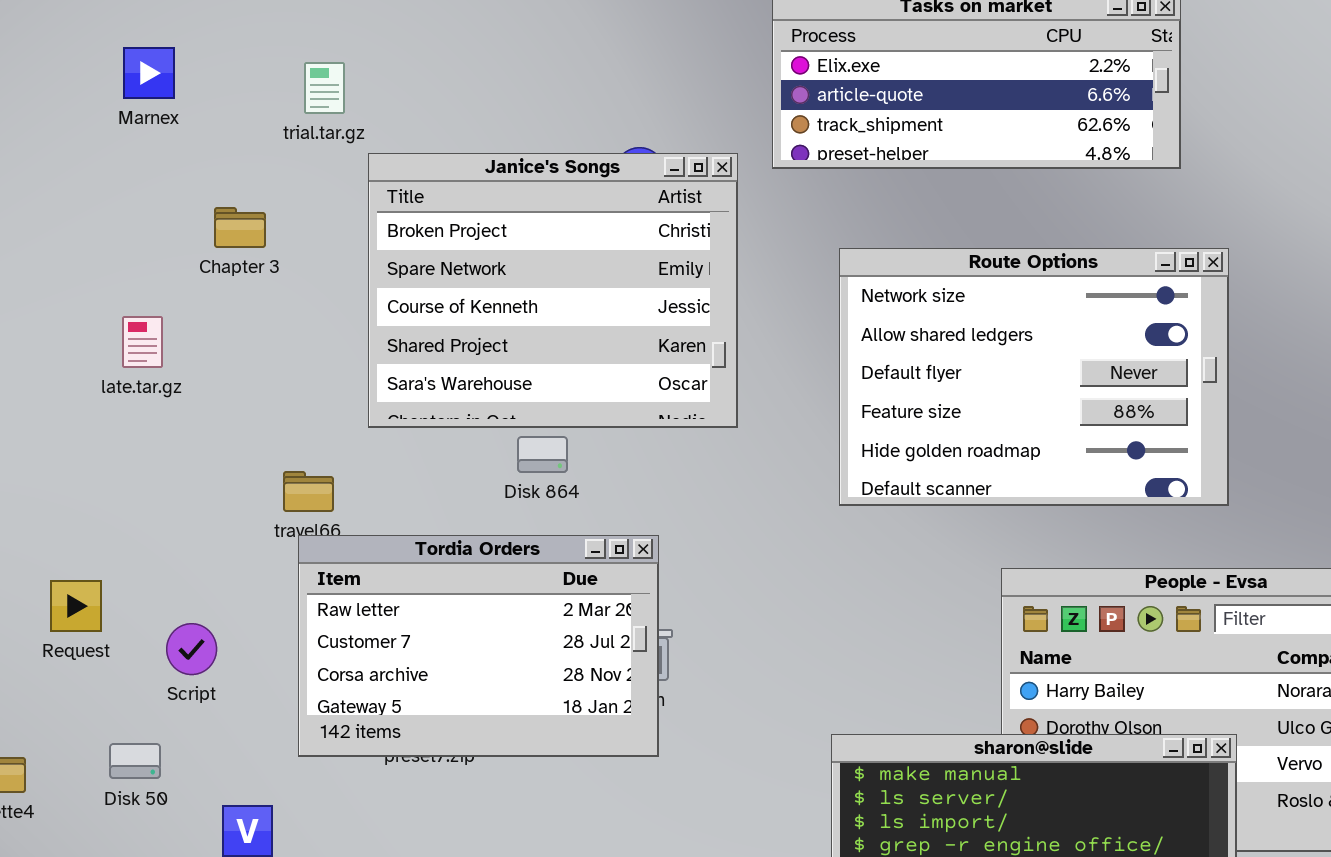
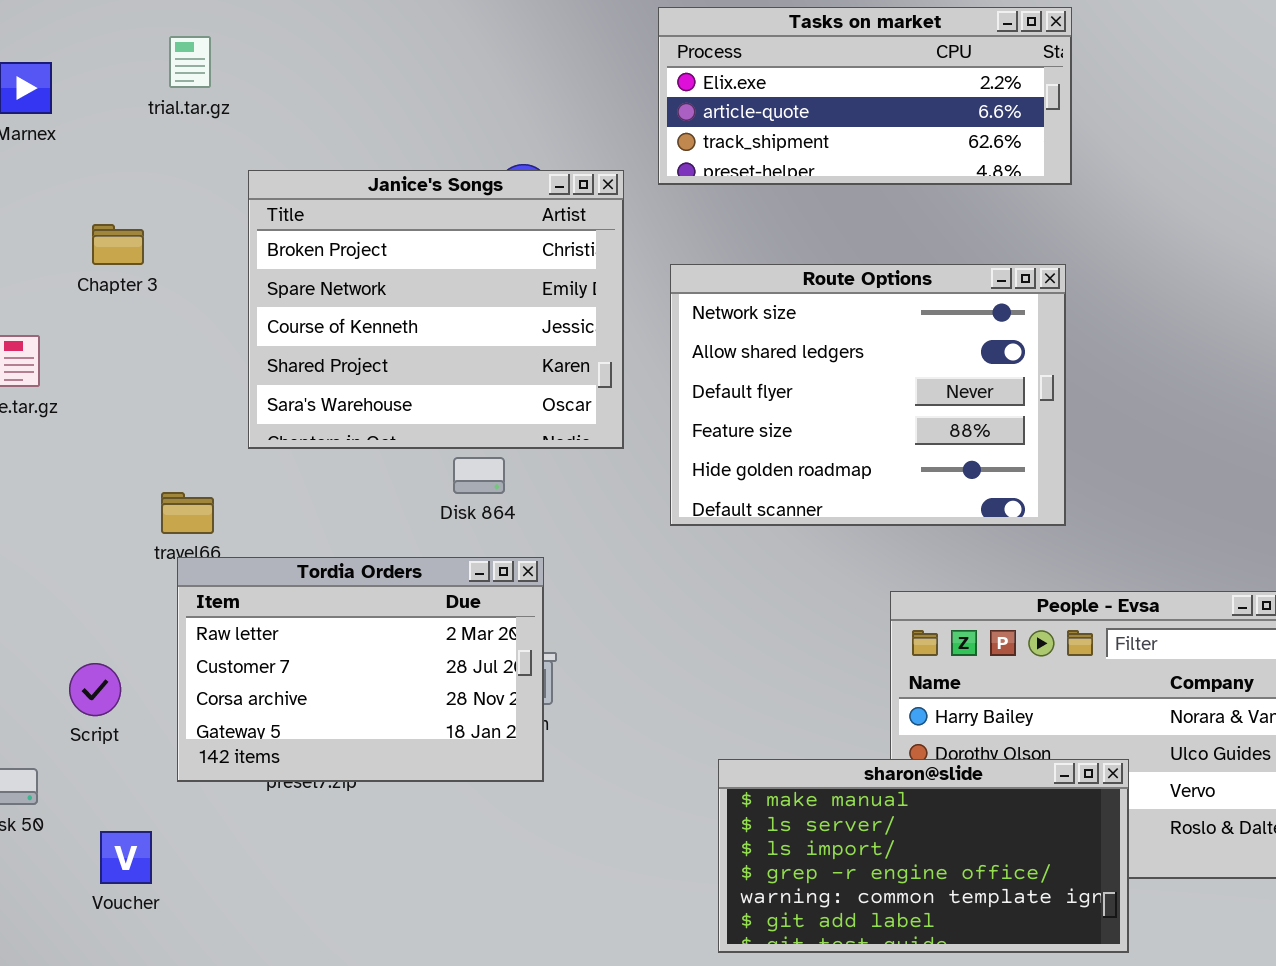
trial.tar.gz: [304,62,345,114] -> [169,36,211,88], moved
Route Options: [839,248,1229,506] -> [670,264,1066,526], moved
Disk 864: [517,436,568,473] -> [453,457,505,494], moved
Script: [166,623,217,675] -> [69,663,121,716], moved

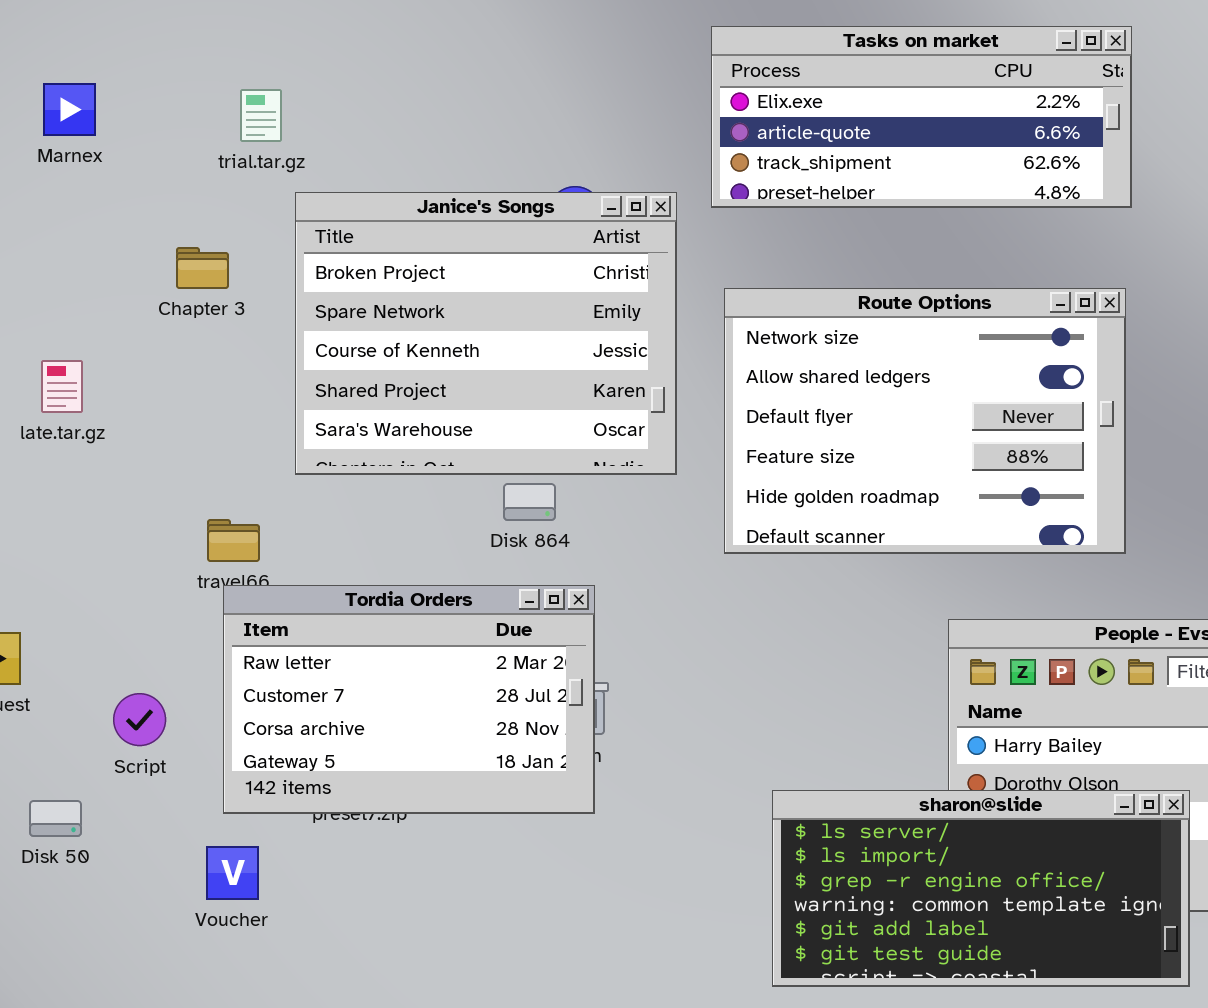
trial.tar.gz: [169,36,211,88] -> [240,89,282,142], moved
Chapter 3: [92,224,144,265] -> [176,247,229,289], moved
sharon@slide: [718,759,1129,953] -> [772,790,1190,987], scrolled down 1 row
Voucher: [100,831,152,884] -> [206,846,259,900], moved

